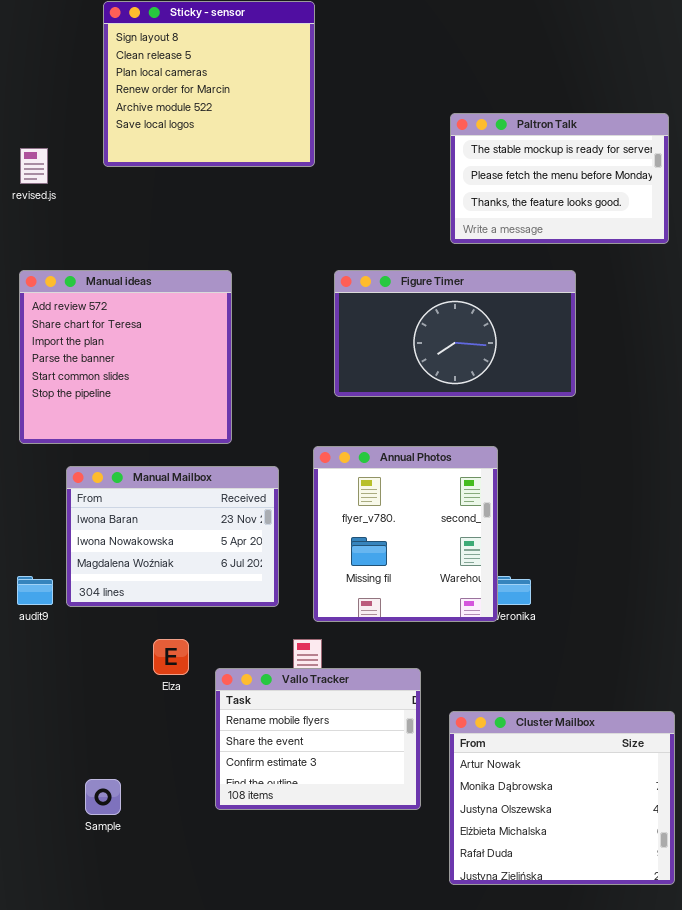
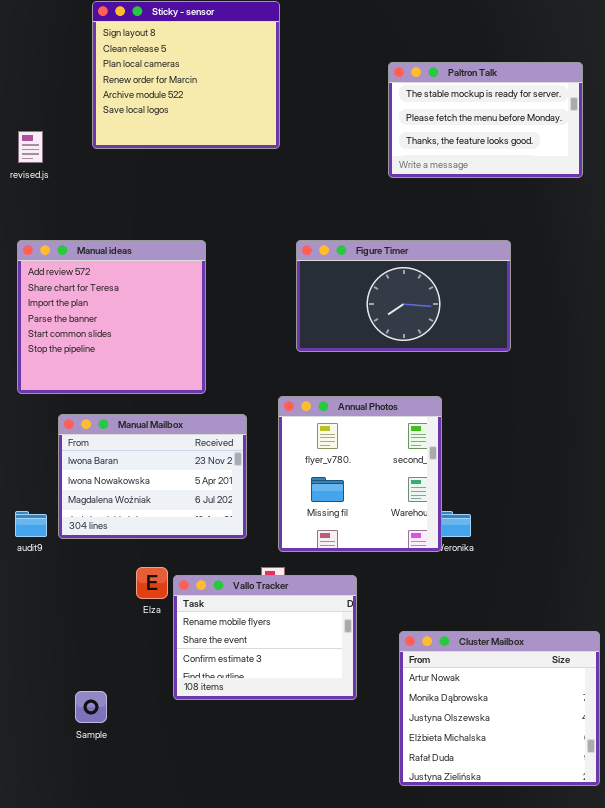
Paltron Talk: [450,113,669,244] -> [388,62,583,178], moved
Vallo Tracker: [215,668,421,810] -> [173,575,357,700], moved

